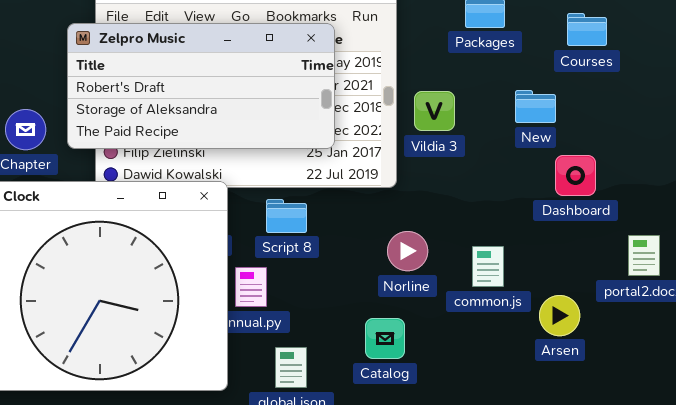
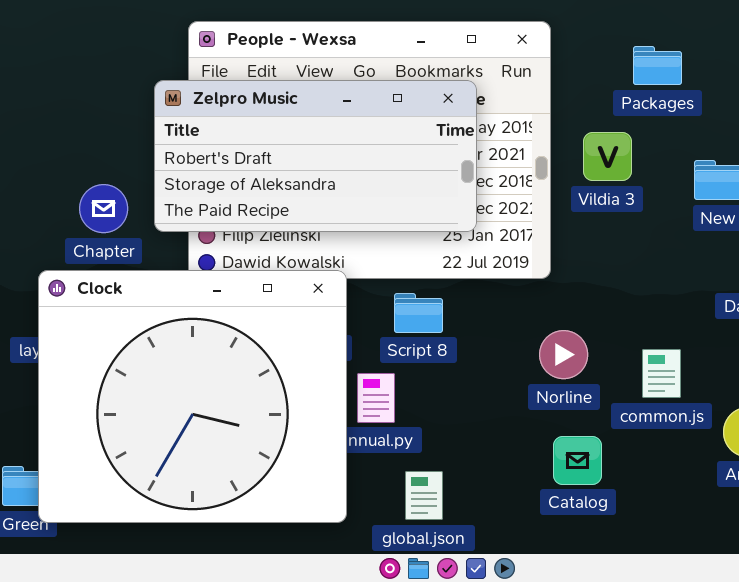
Vildia 3: [414,91,455,131] -> [583,132,632,181], moved
Catalog: [365,318,405,359] -> [553,436,602,485], moved

